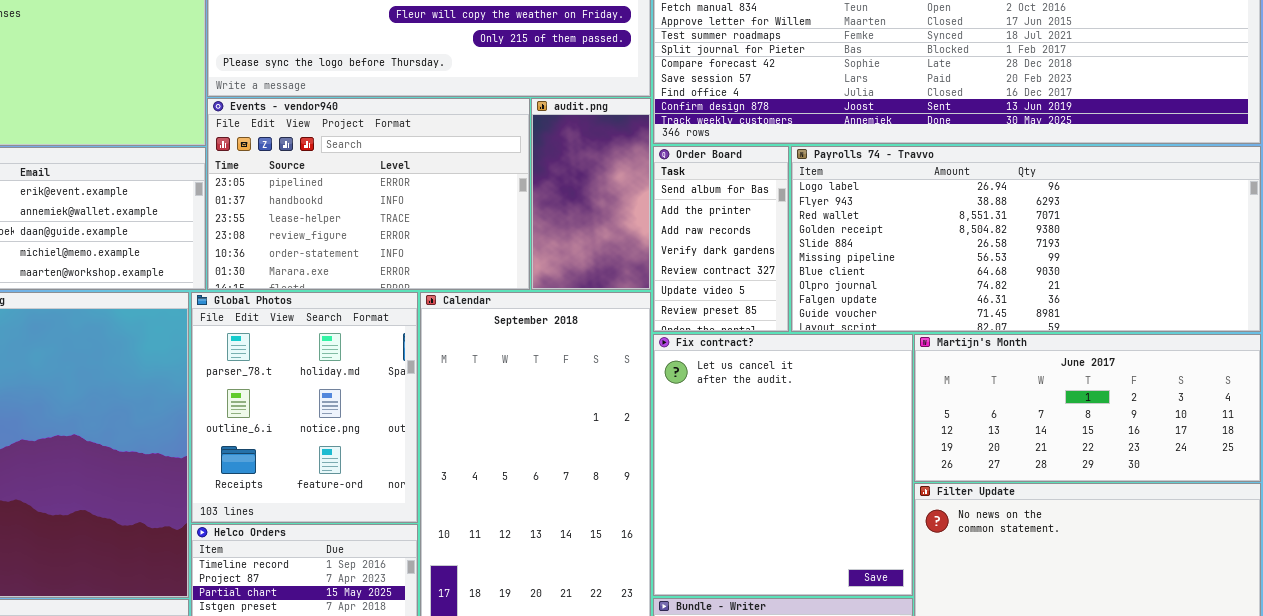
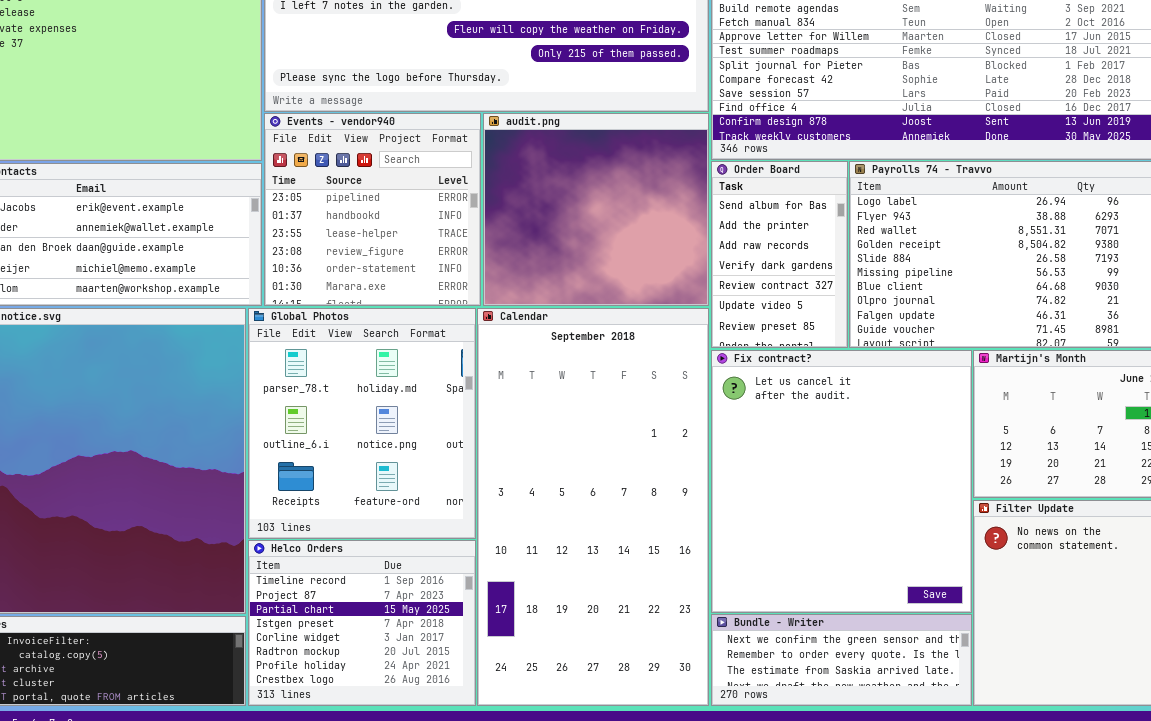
Events - vendor940: [207,98,530,290] -> [264,113,481,306], resized
audit.png: [531,98,651,290] -> [483,113,709,306], resized

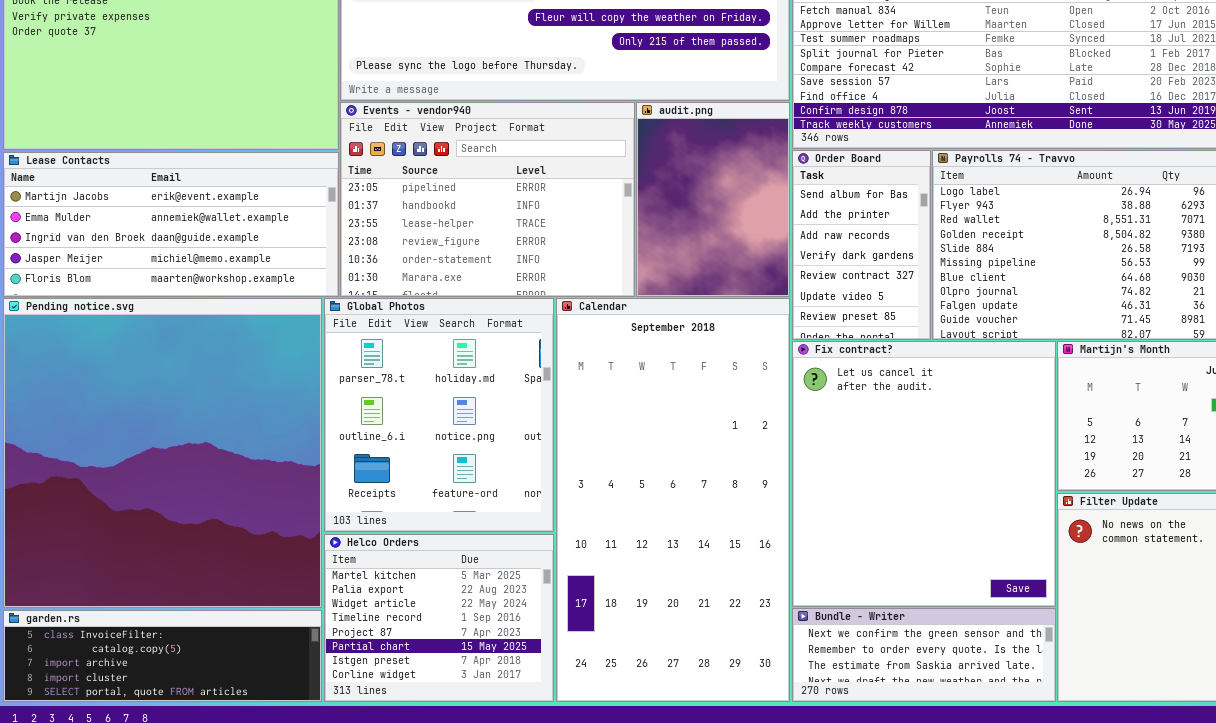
Events - vendor940: [264,113,481,306] -> [340,102,635,297], resized
audit.png: [483,113,709,306] -> [636,102,790,297], resized
Helco Orders: [248,540,476,706] -> [324,534,554,702], scrolled up 3 rows

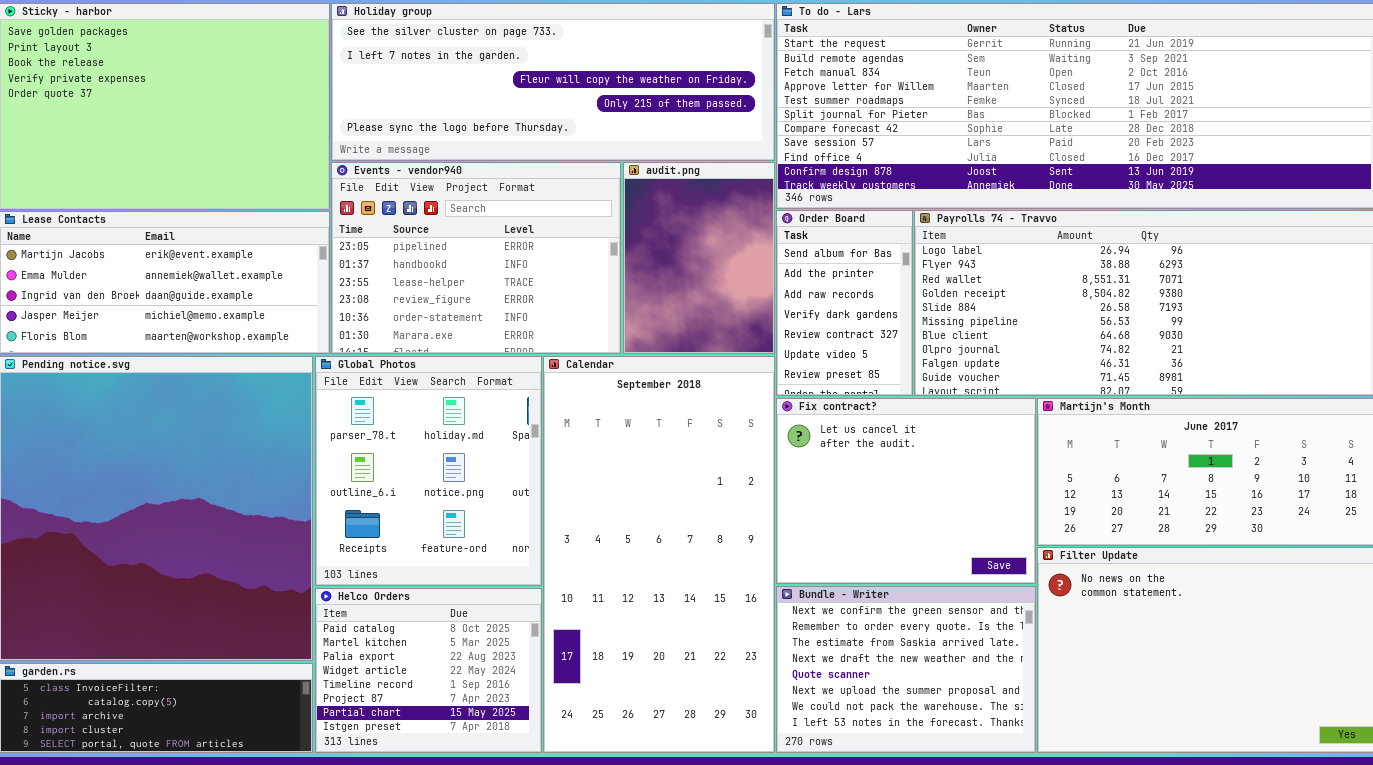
Fix contract?: [792,341,1056,607] -> [776,398,1036,584], resized
Helco Orders: [324,534,554,702] -> [315,588,542,753], scrolled up 1 row
Bundle - Writer: [792,608,1056,702] -> [776,586,1036,753], resized

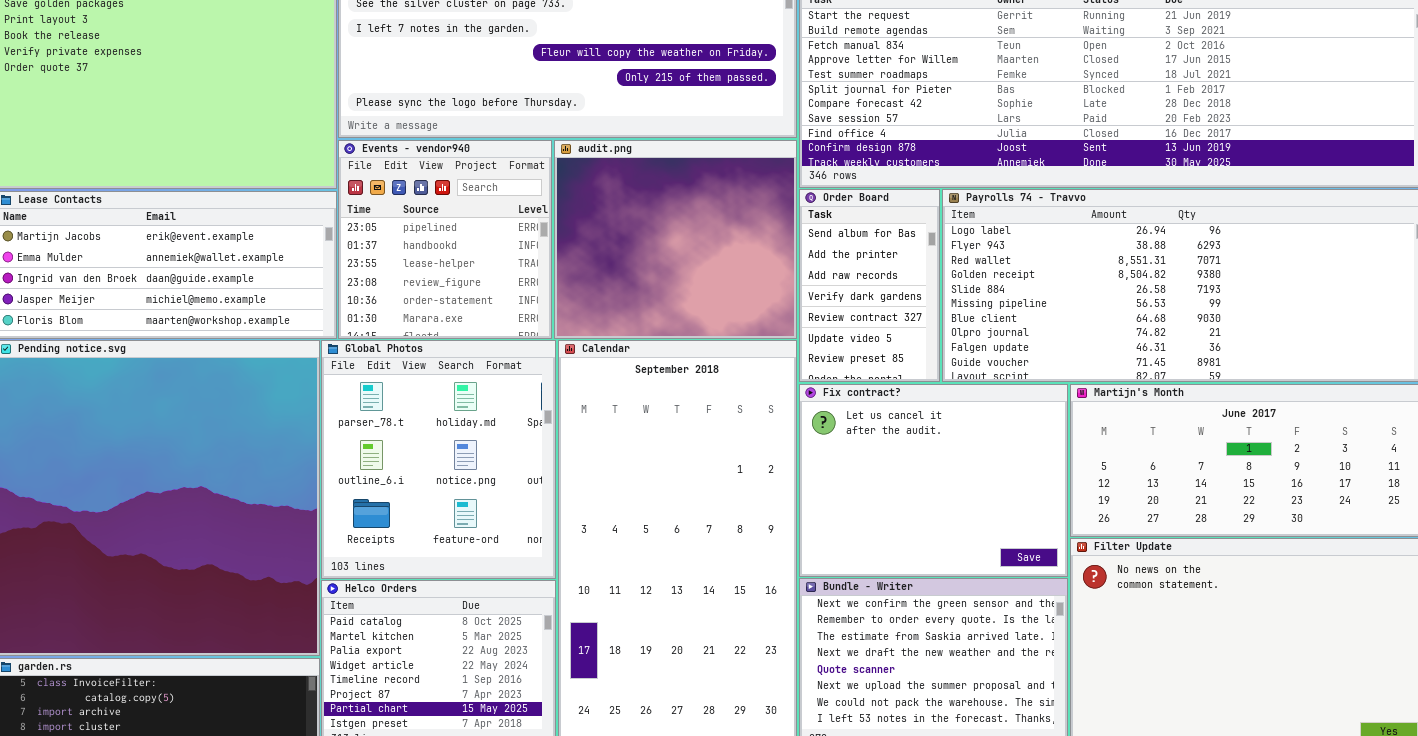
Events - vendor940: [331,162,621,354] -> [338,140,552,339], resized
audit.png: [623,162,775,354] -> [554,140,797,339], resized

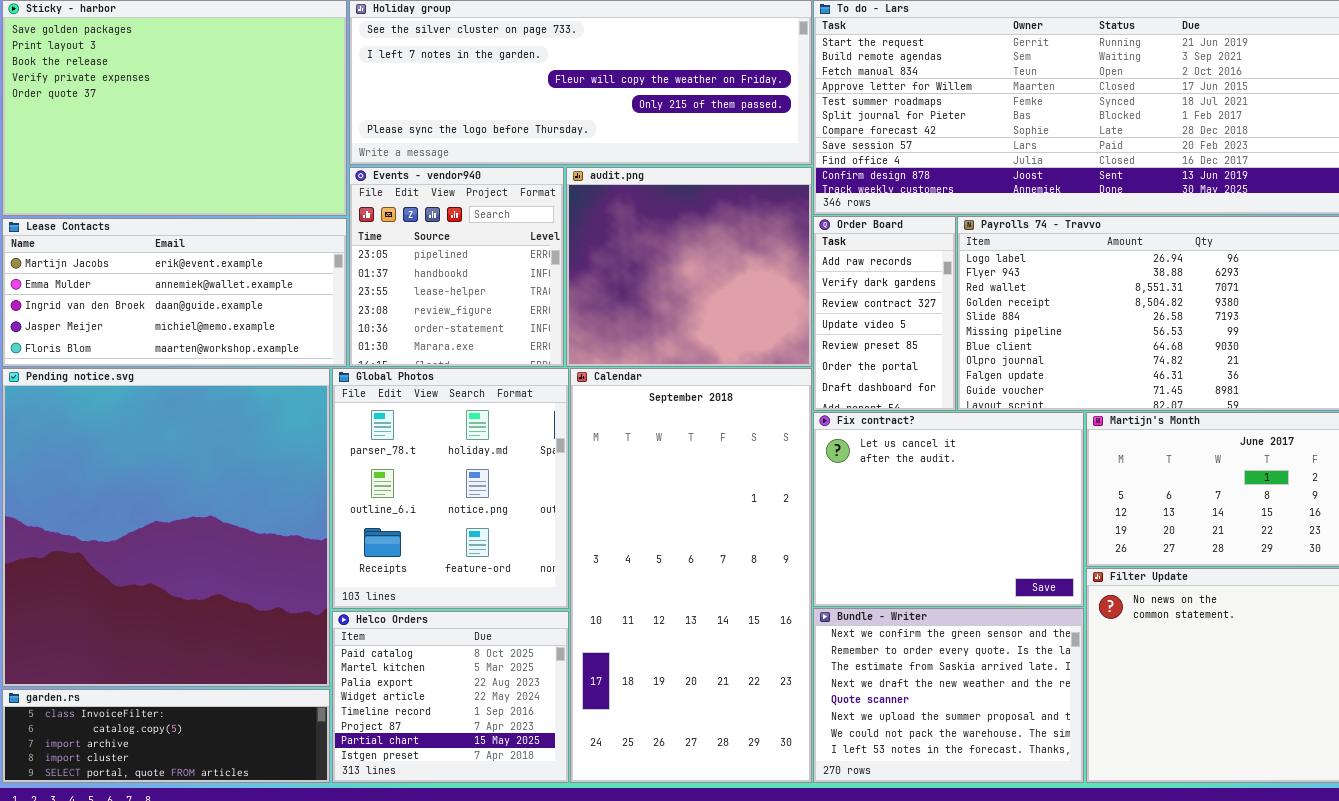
Order Board: [799,189,940,382] -> [813,216,956,411], scrolled down 2 rows

